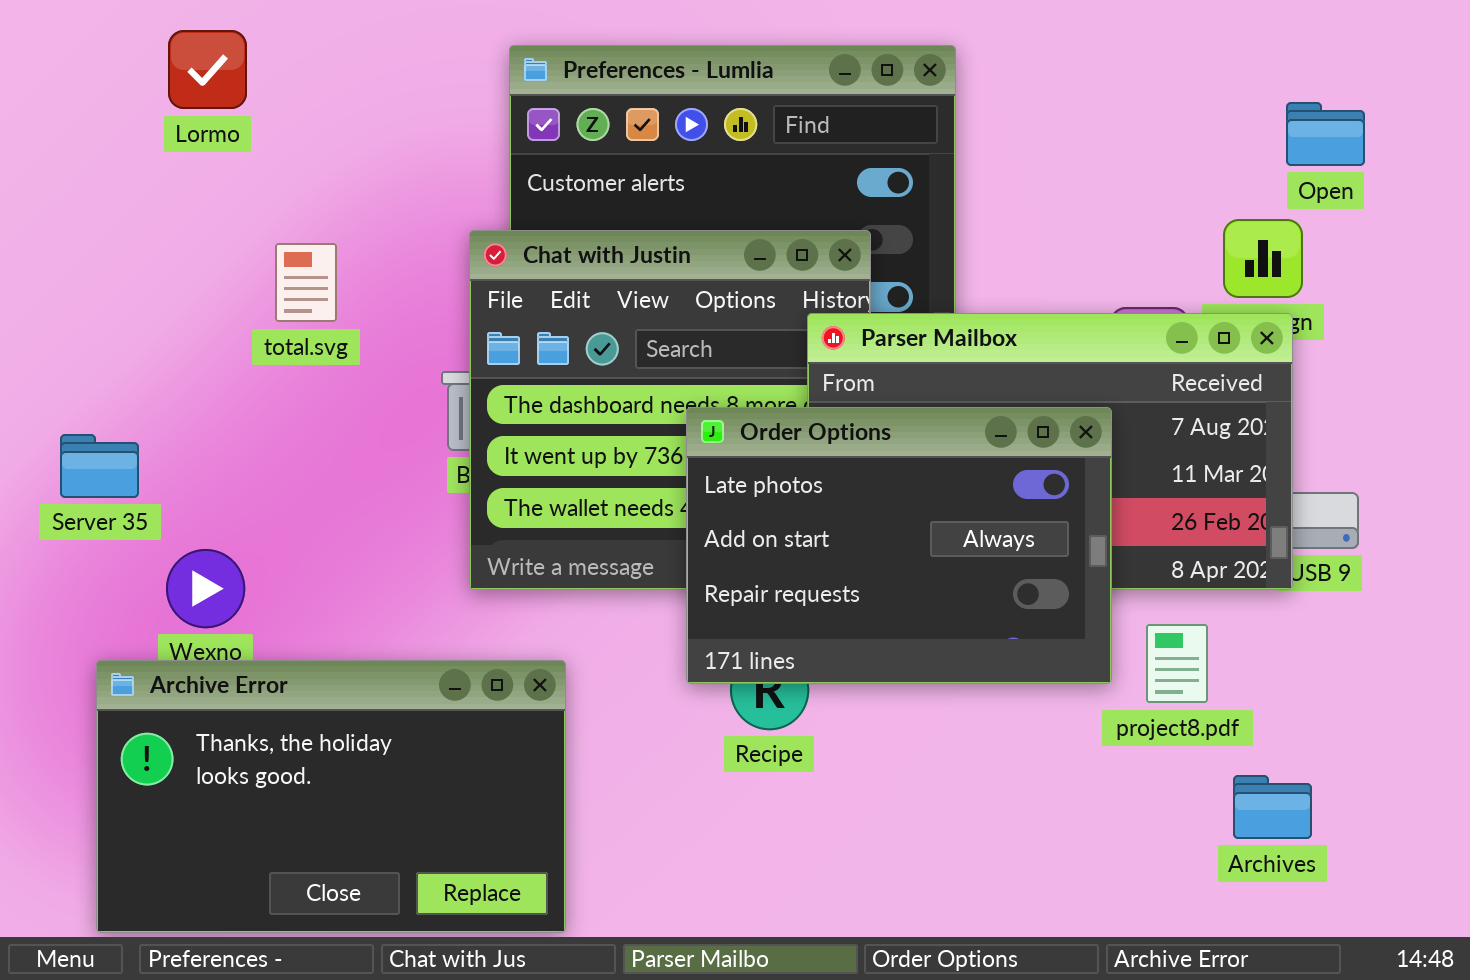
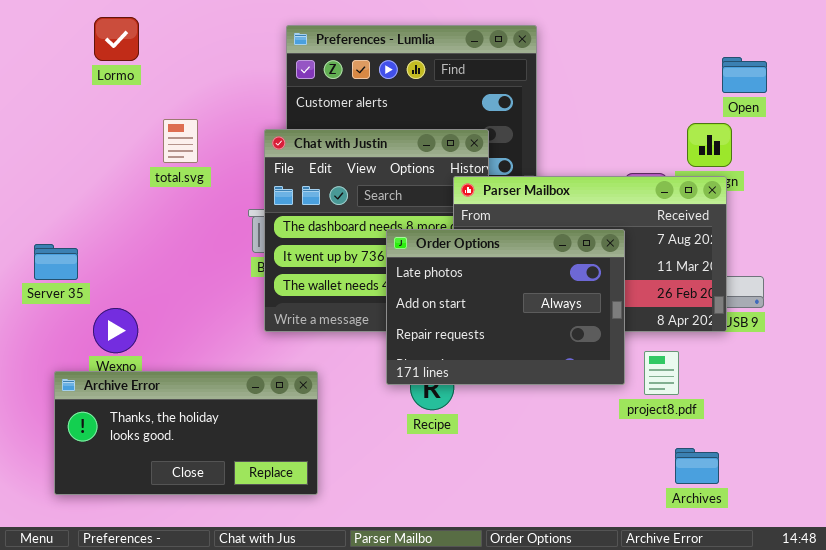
total.svg: [275,243,337,322] -> [163,119,198,163], moved
Archive Error: [96,660,566,933] -> [54,371,318,495], resized
Archives: [1233,775,1312,839] -> [675,448,719,484], moved

